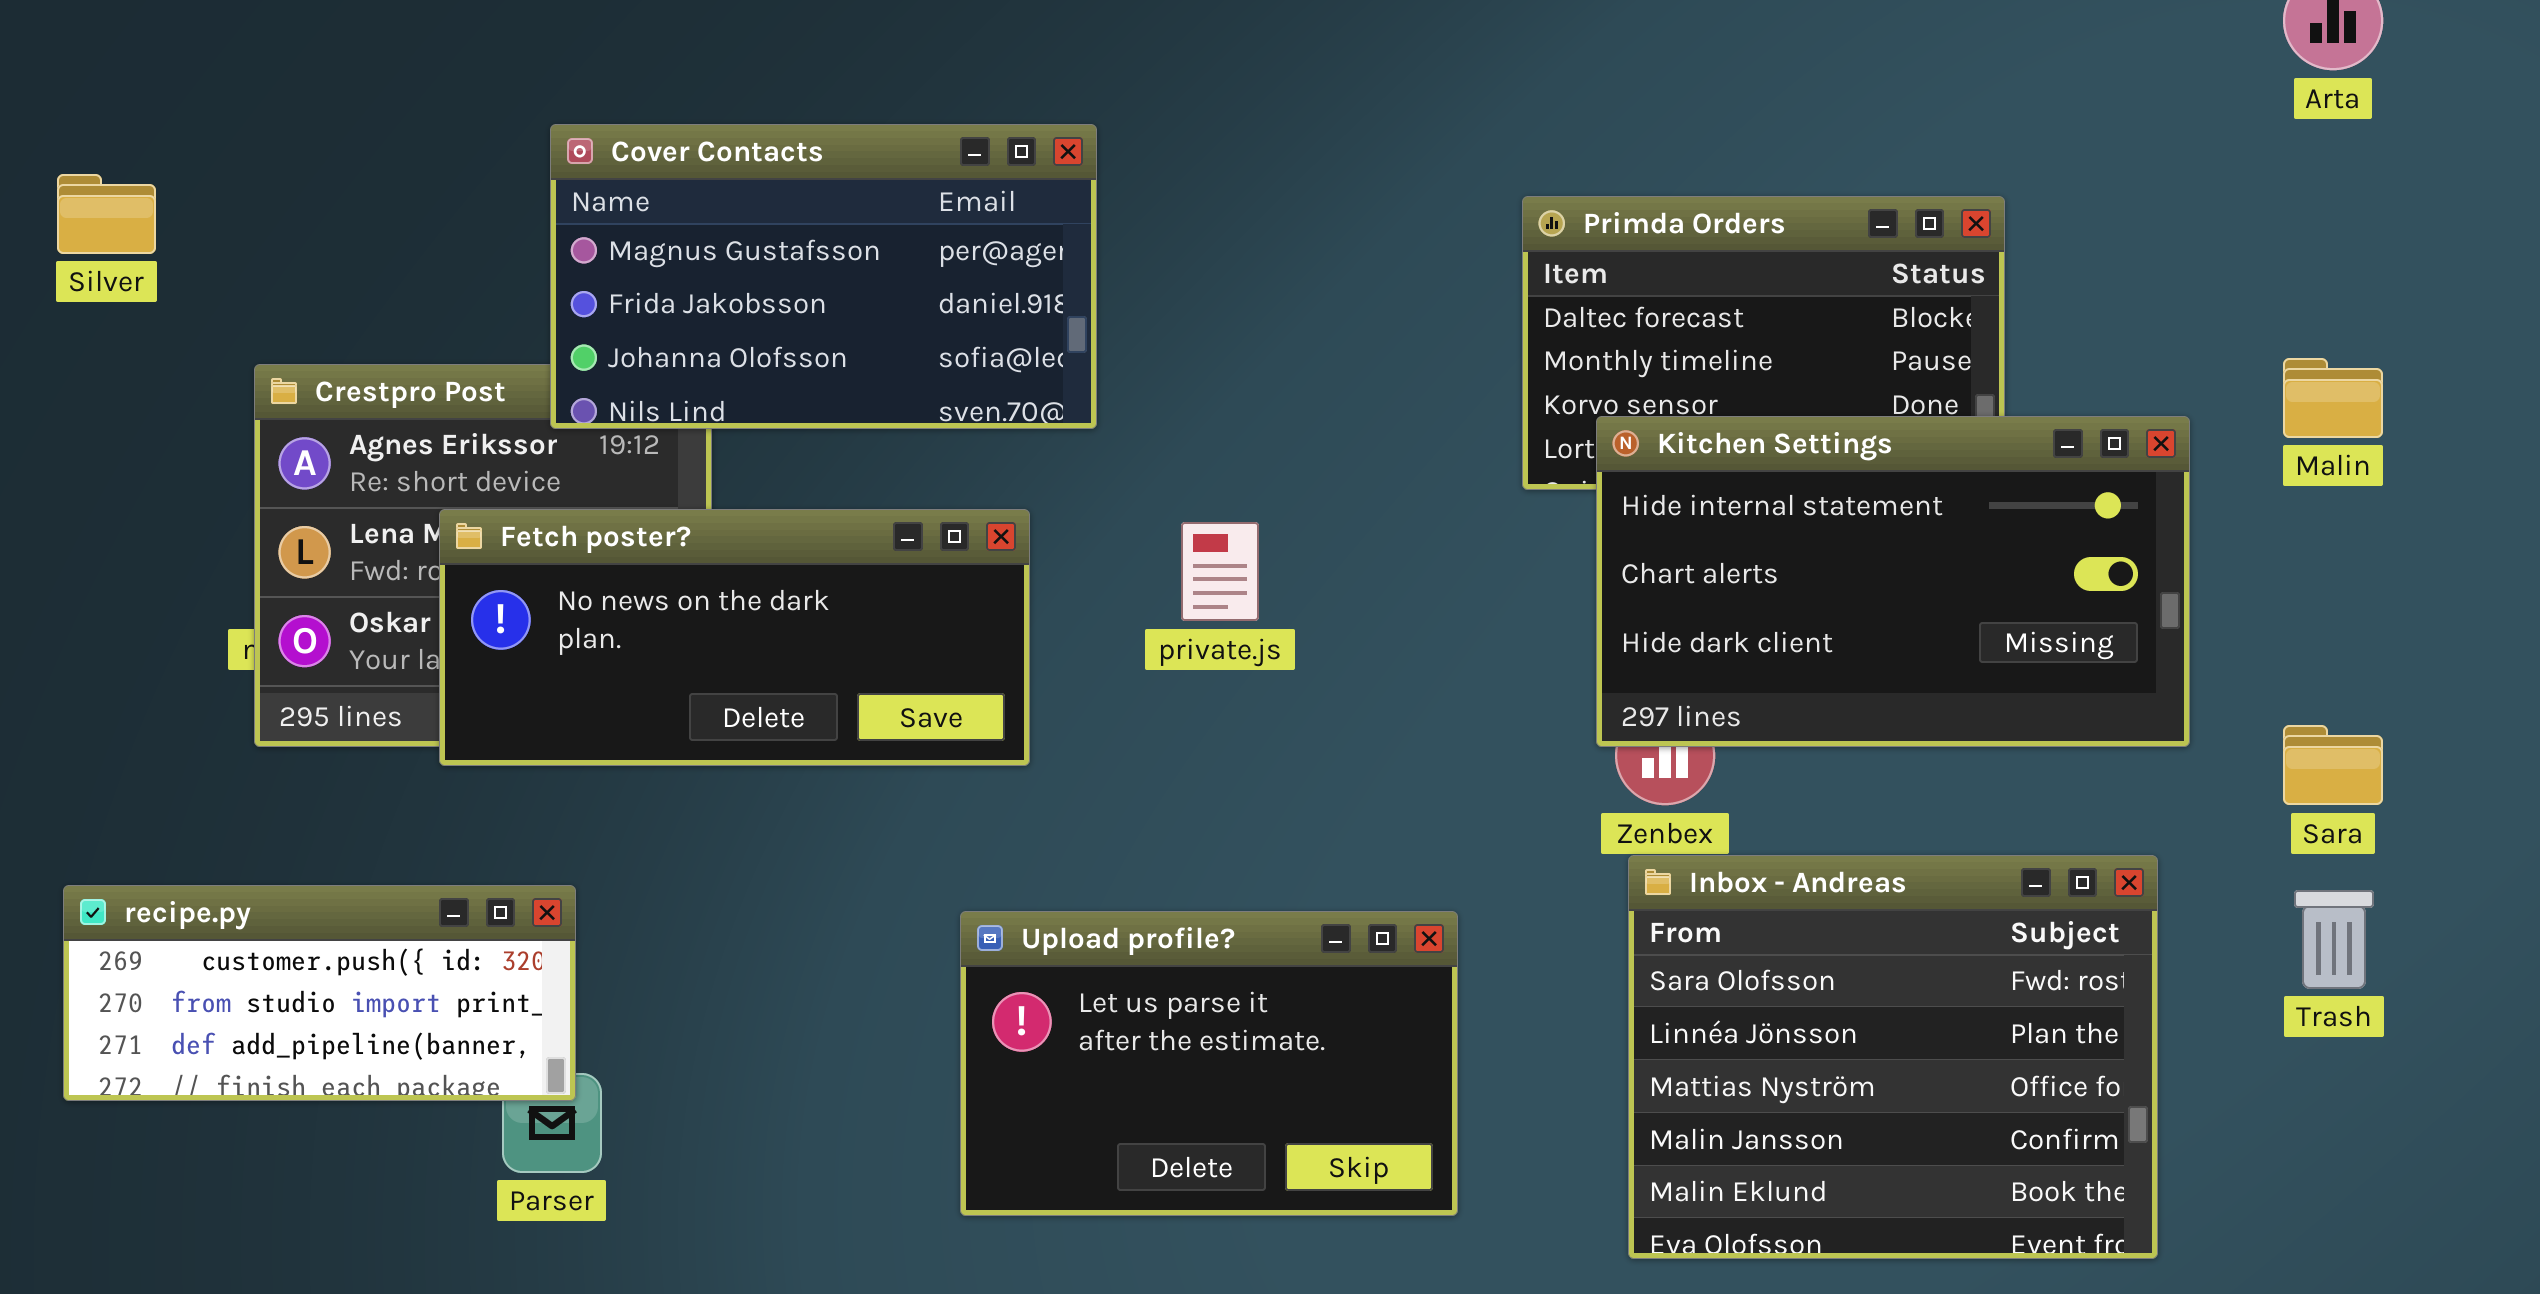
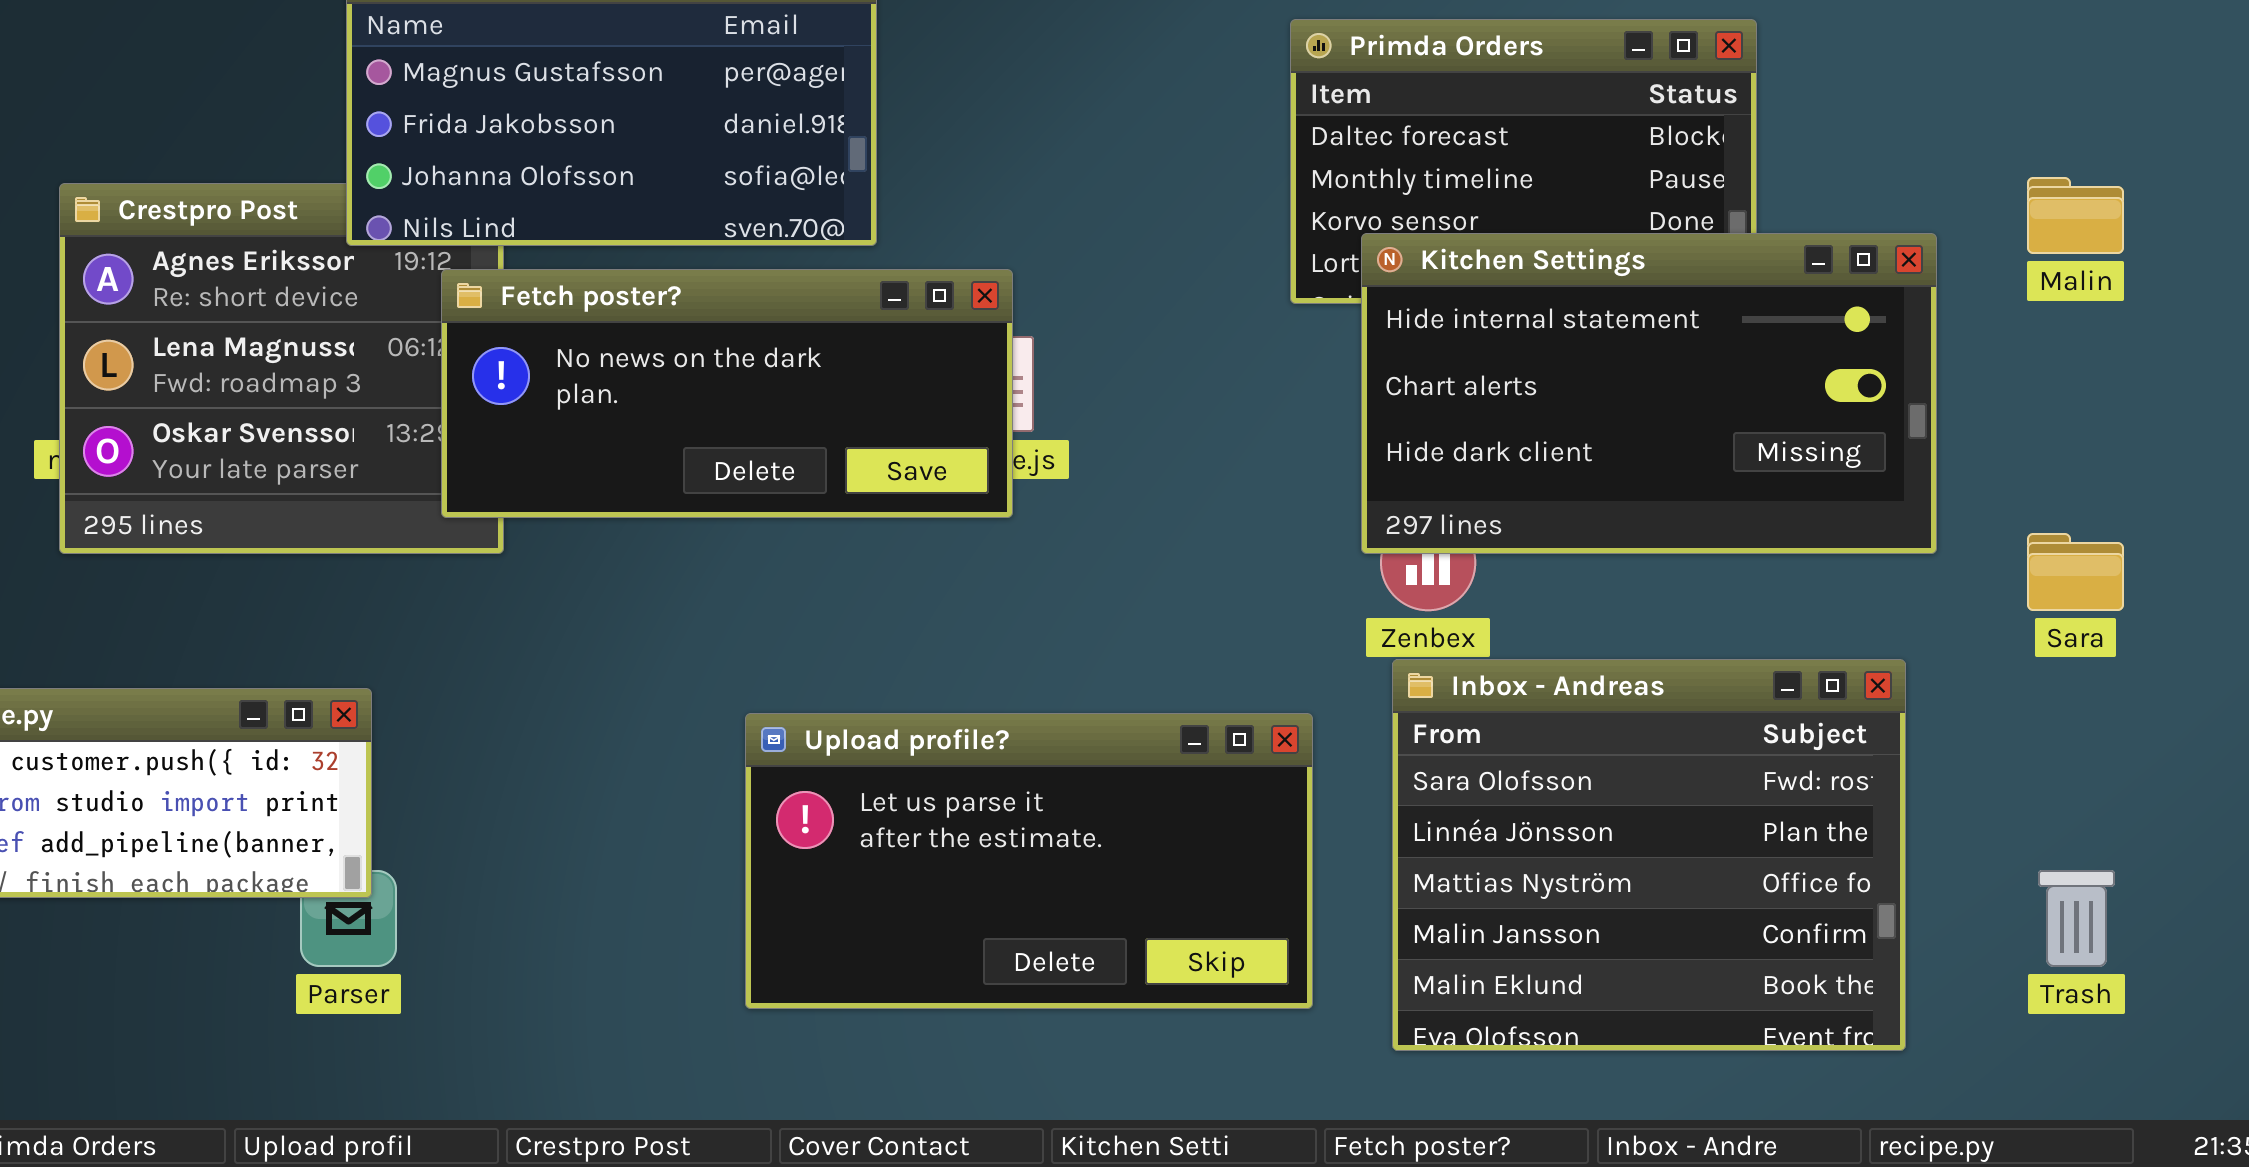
Fetch poster?: [439,509,1030,766] -> [441,269,1013,518], moved
Trash: [2294,890,2374,989] -> [2038,870,2115,967], moved
Upload profile?: [960,911,1458,1216] -> [745,713,1313,1009], resized

